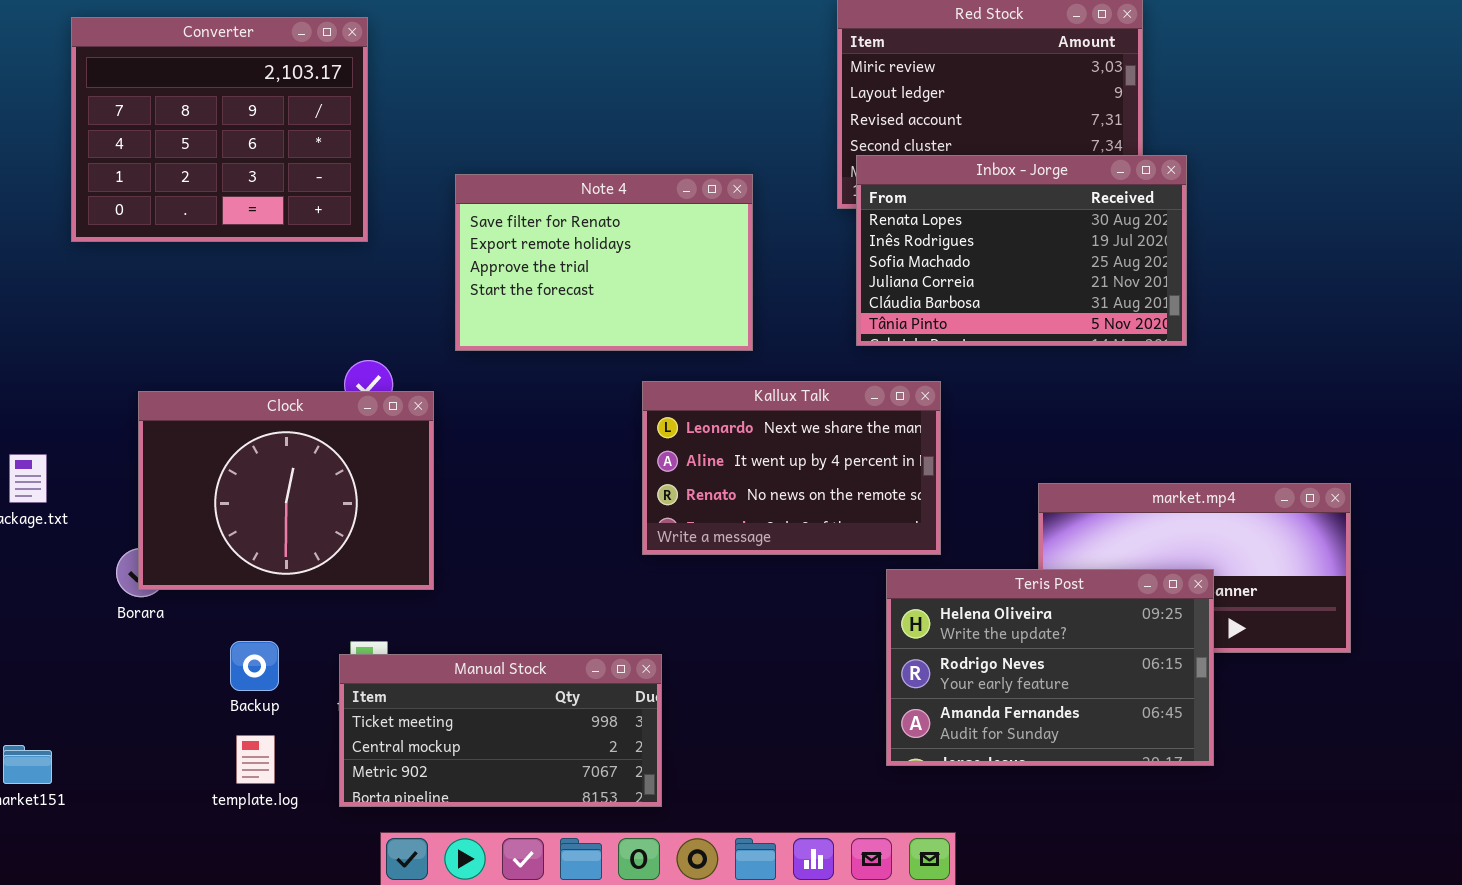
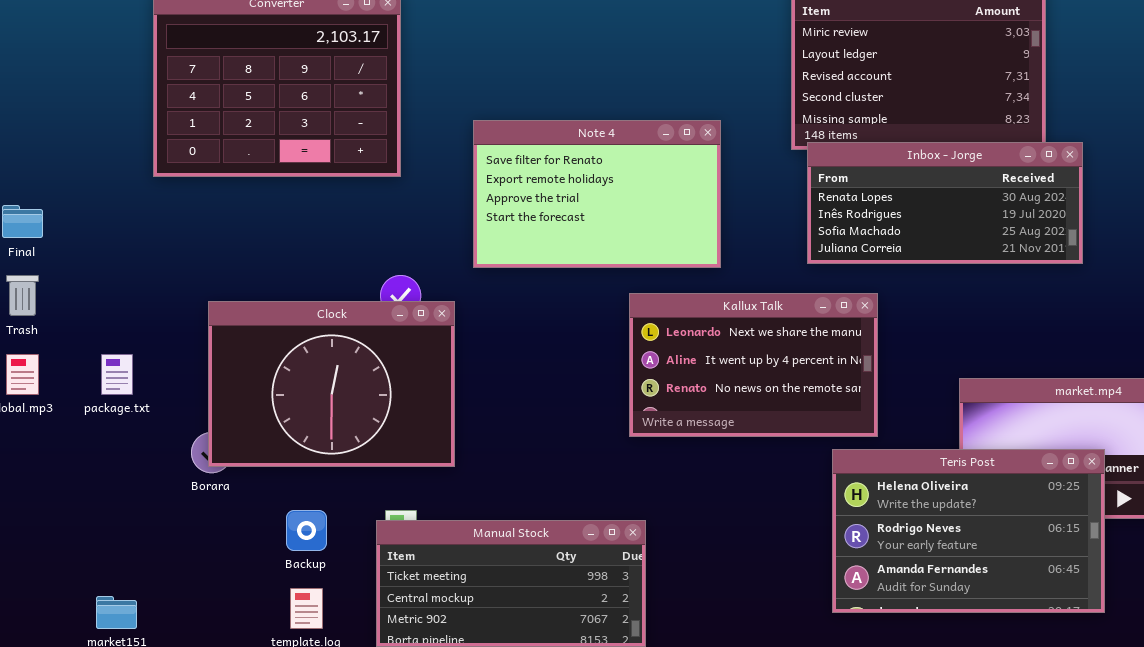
Inbox - Jorge: [856,155,1187,346] -> [807,142,1083,264], resized

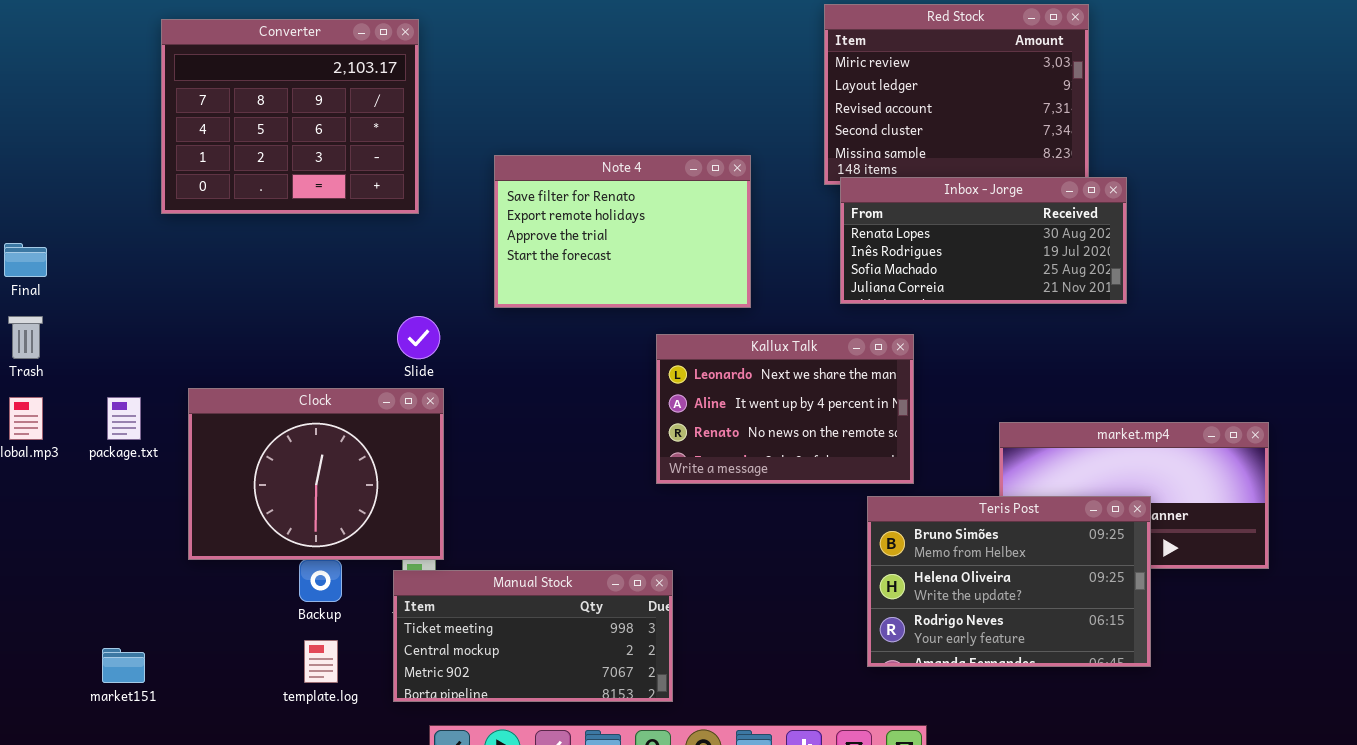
Clock: [208,301,455,467] -> [188,388,444,560], moved
Teris Post: [832,449,1105,613] -> [867,496,1151,667], scrolled up 1 row

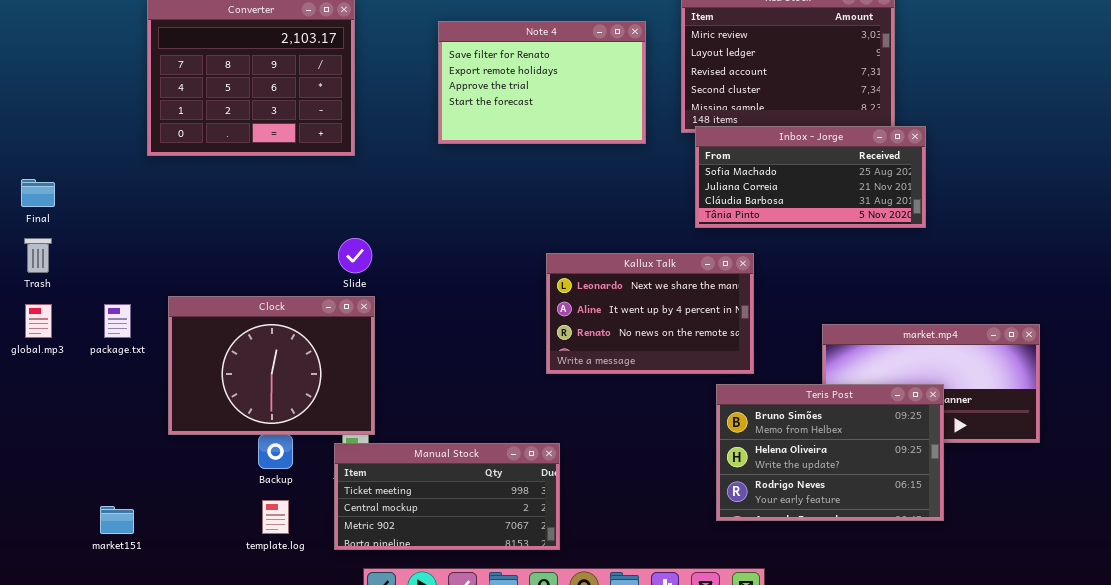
Note 4: [494,155,751,308] -> [438,21,646,144], moved
Inbox - Jorge: [840,177,1127,304] -> [695,126,926,228], scrolled down 2 rows

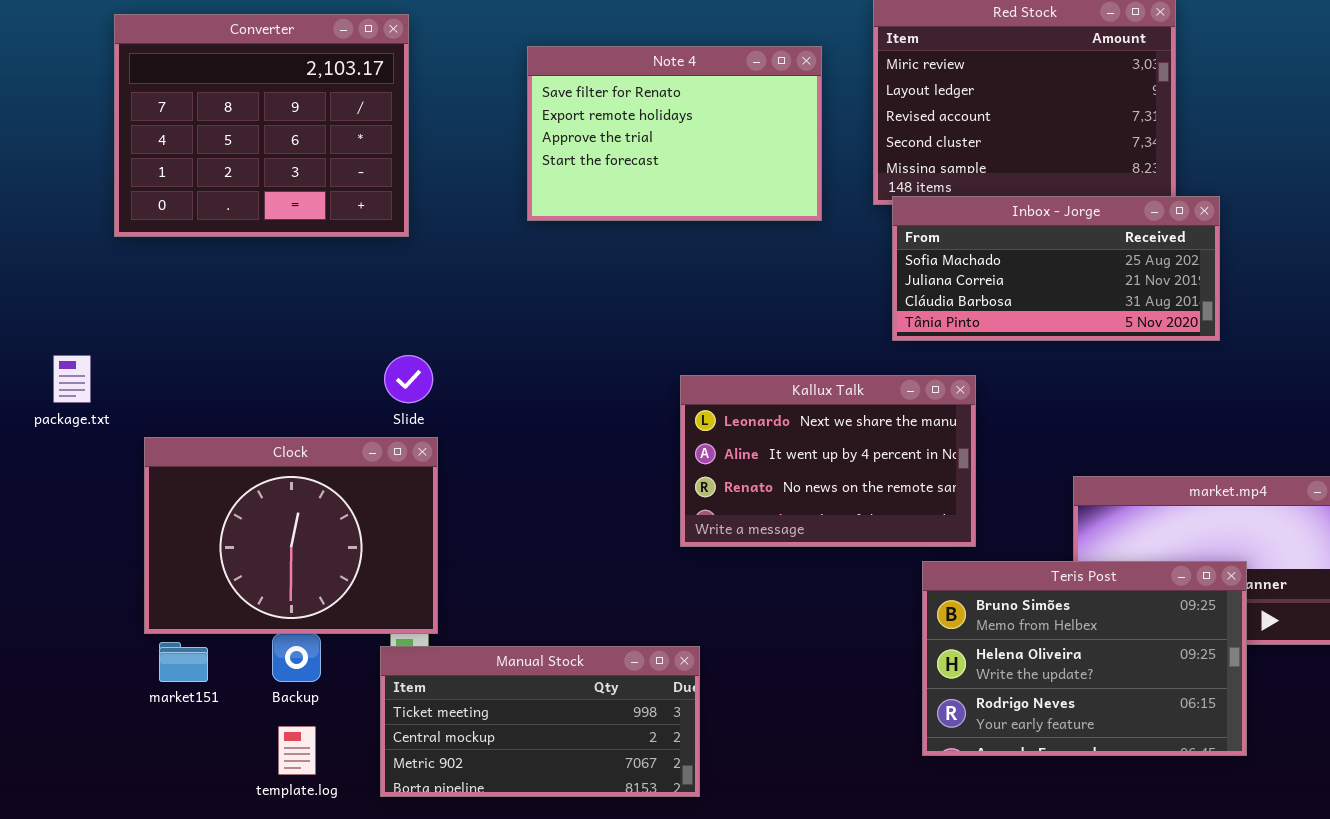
package.txt: [104,304,131,338] -> [53,355,91,403], moved
market151: [100,506,134,534] -> [159,642,208,682], moved

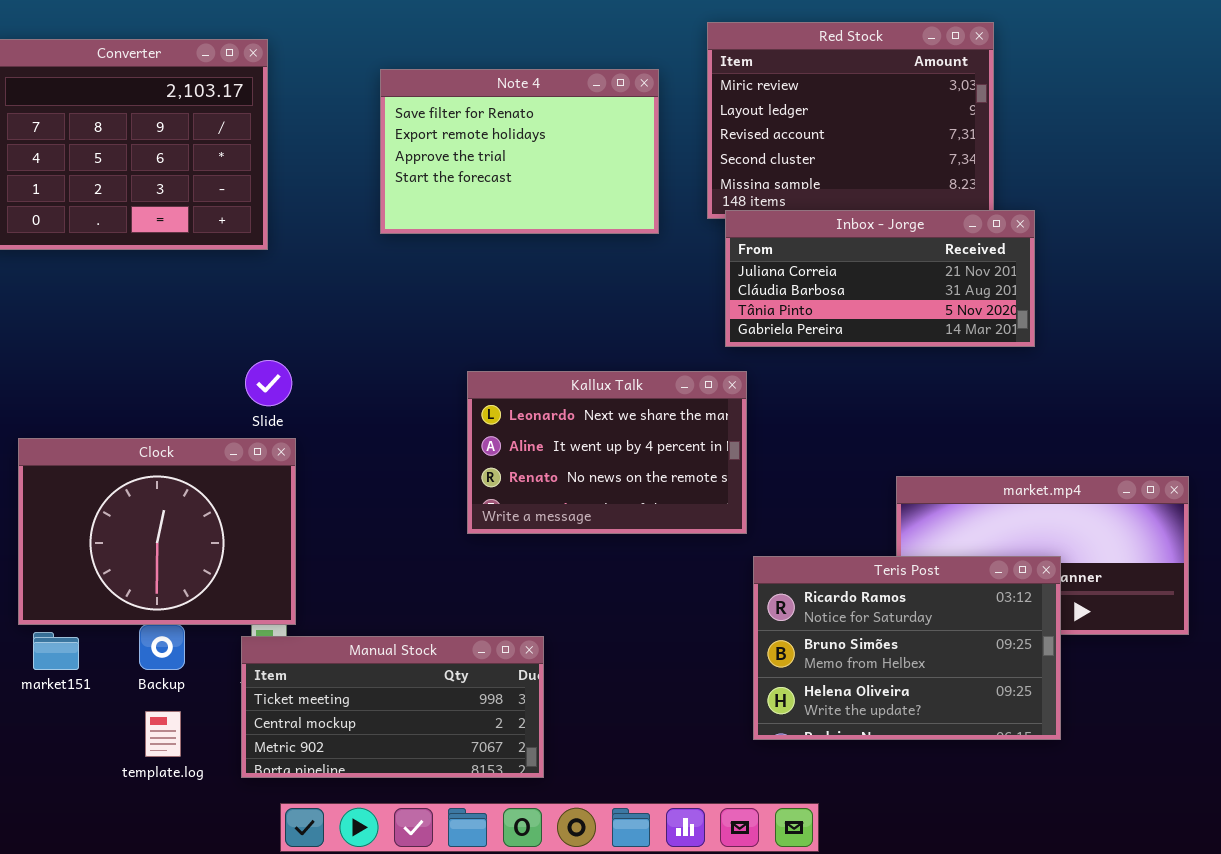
Inbox - Jorge: [892,196,1220,341] -> [725,210,1035,347], scrolled down 1 row
Kallux Talk: [680,375,976,547] -> [467,371,747,534], moved
Teris Post: [922,561,1247,756] -> [753,556,1061,740], scrolled up 1 row

